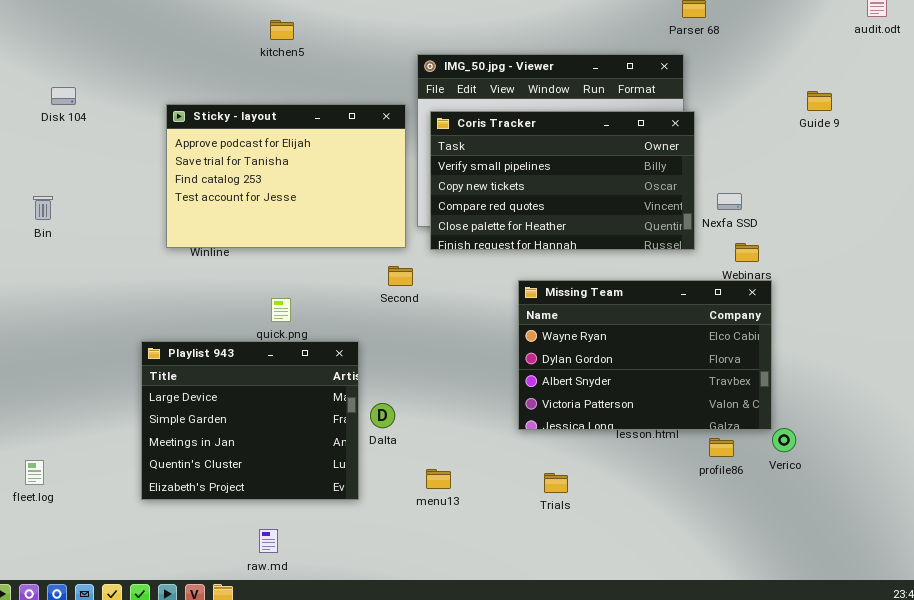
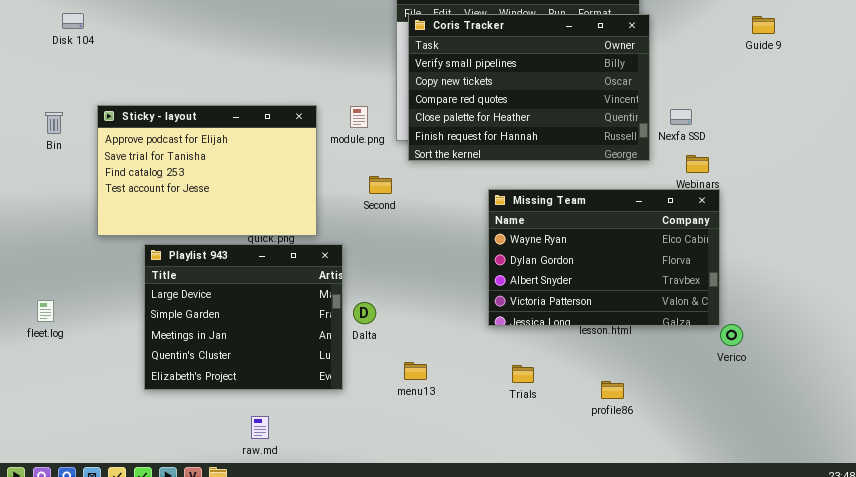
Sticky - layout: [166,104,406,248] -> [97,105,317,236], moved
Coris Tracker: [430,111,695,250] -> [408,14,650,161], resized
profile86: [709,438,734,457] -> [601,381,624,399], moved
fleet.log: [25,460,44,485] -> [37,300,54,322], moved

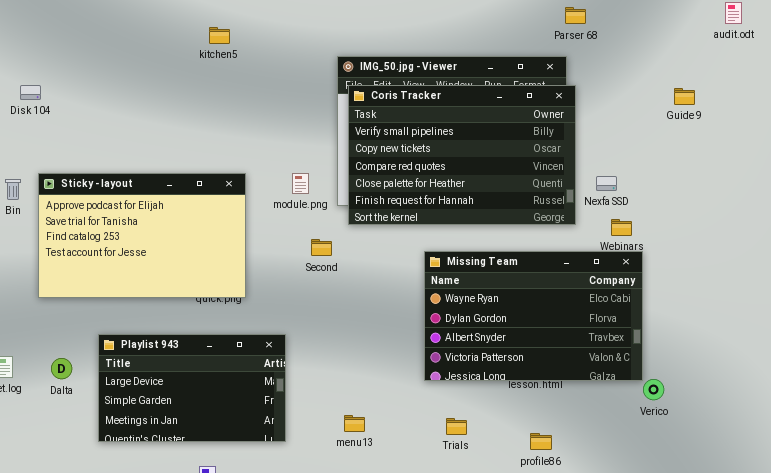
Sticky - layout: [97,105,317,236] -> [38,173,246,298], moved
Playlist 943: [144,244,343,390] -> [98,334,286,442], resized
Dalta: [353,302,376,324] -> [51,358,72,379], moved

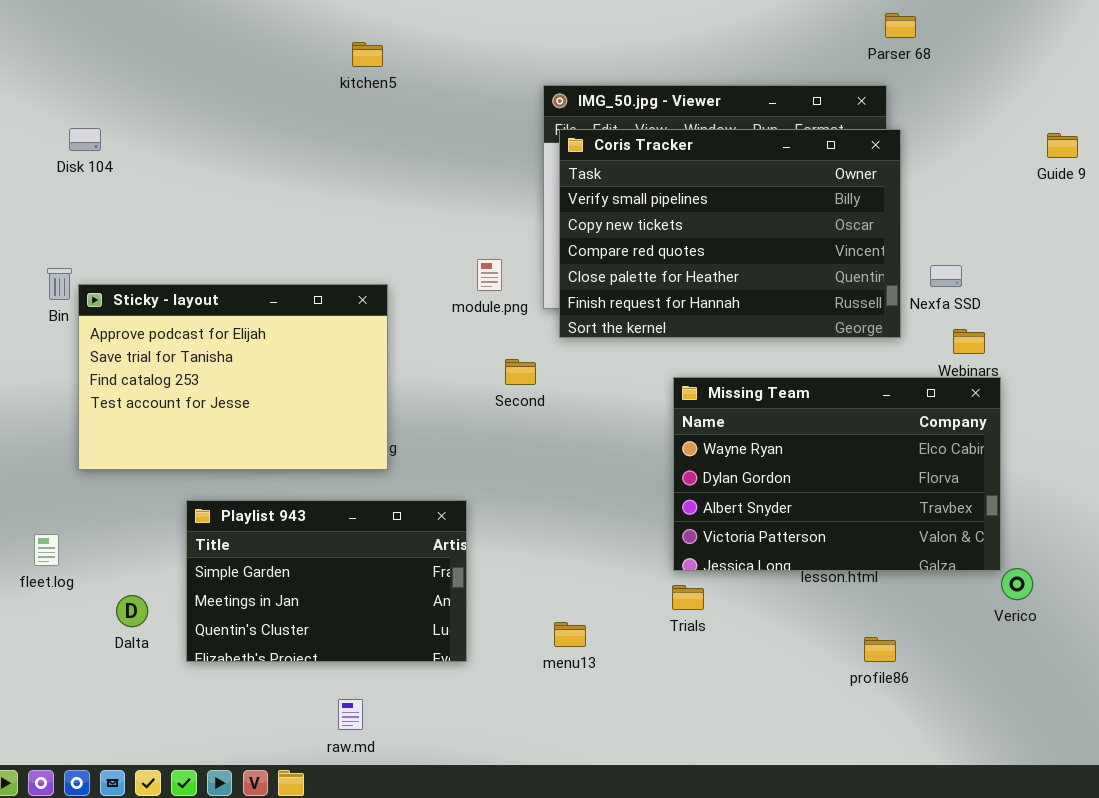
Sticky - layout: [38,173,246,298] -> [78,284,388,470], moved
Playlist 943: [98,334,286,442] -> [186,500,467,662], scrolled down 1 row
Dalta: [51,358,72,379] -> [116,595,148,627], moved
Trials: [446,418,467,435] -> [672,585,704,610], moved
profile86: [530,433,552,450] -> [864,637,896,662], moved

